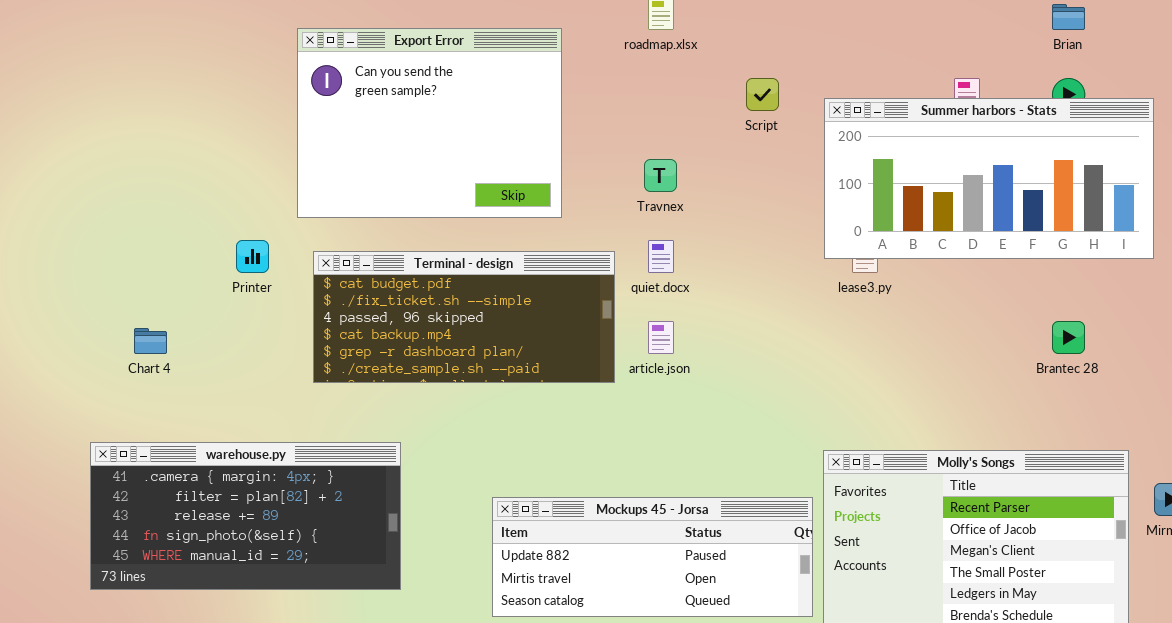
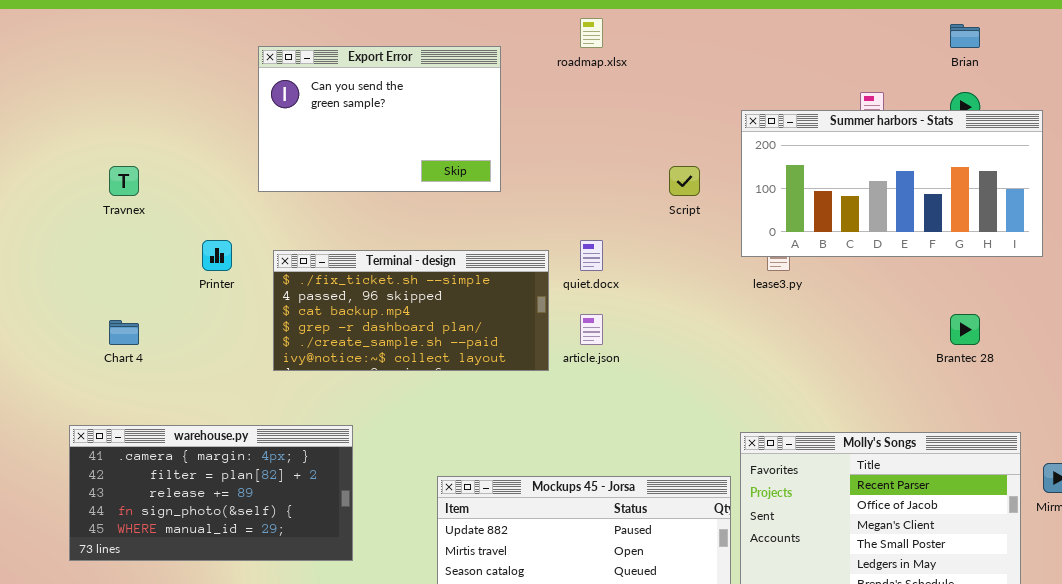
Export Error: [297,28,562,218] -> [258,46,501,192], resized
Script: [746,78,779,111] -> [669,166,700,196], moved
Travnex: [644,159,677,192] -> [109,166,139,196], moved
Terminal - design: [313,251,615,383] -> [273,250,549,371], scrolled down 1 row

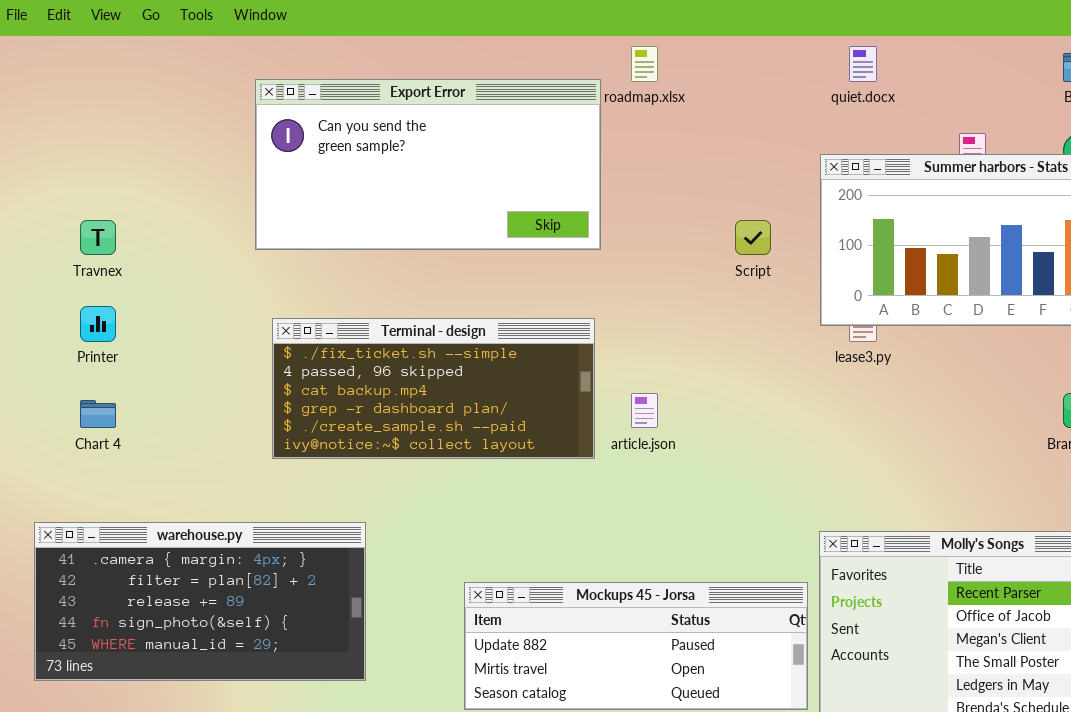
Export Error: [258,46,501,192] -> [255,79,601,250], resized
Printer: [202,240,232,271] -> [80,306,116,342], moved
quiet.docx: [580,240,603,271] -> [849,46,877,82], moved

